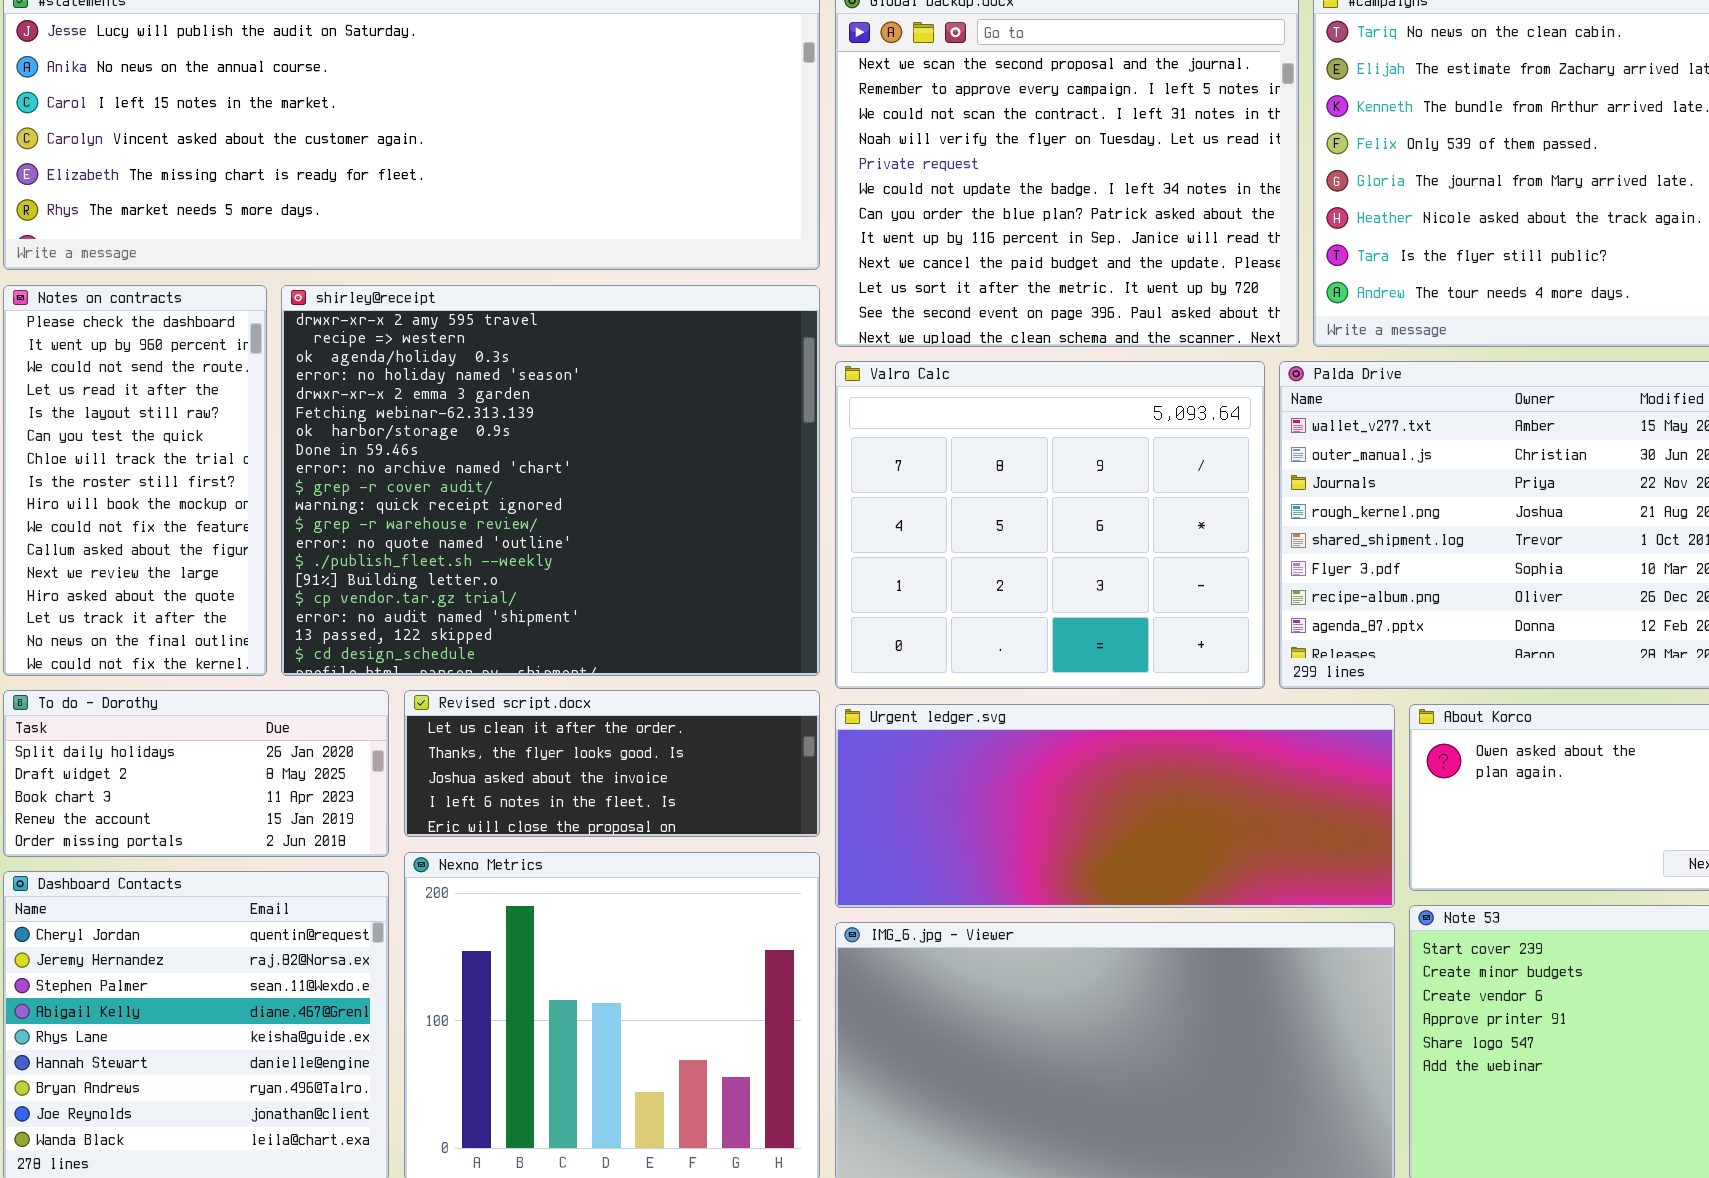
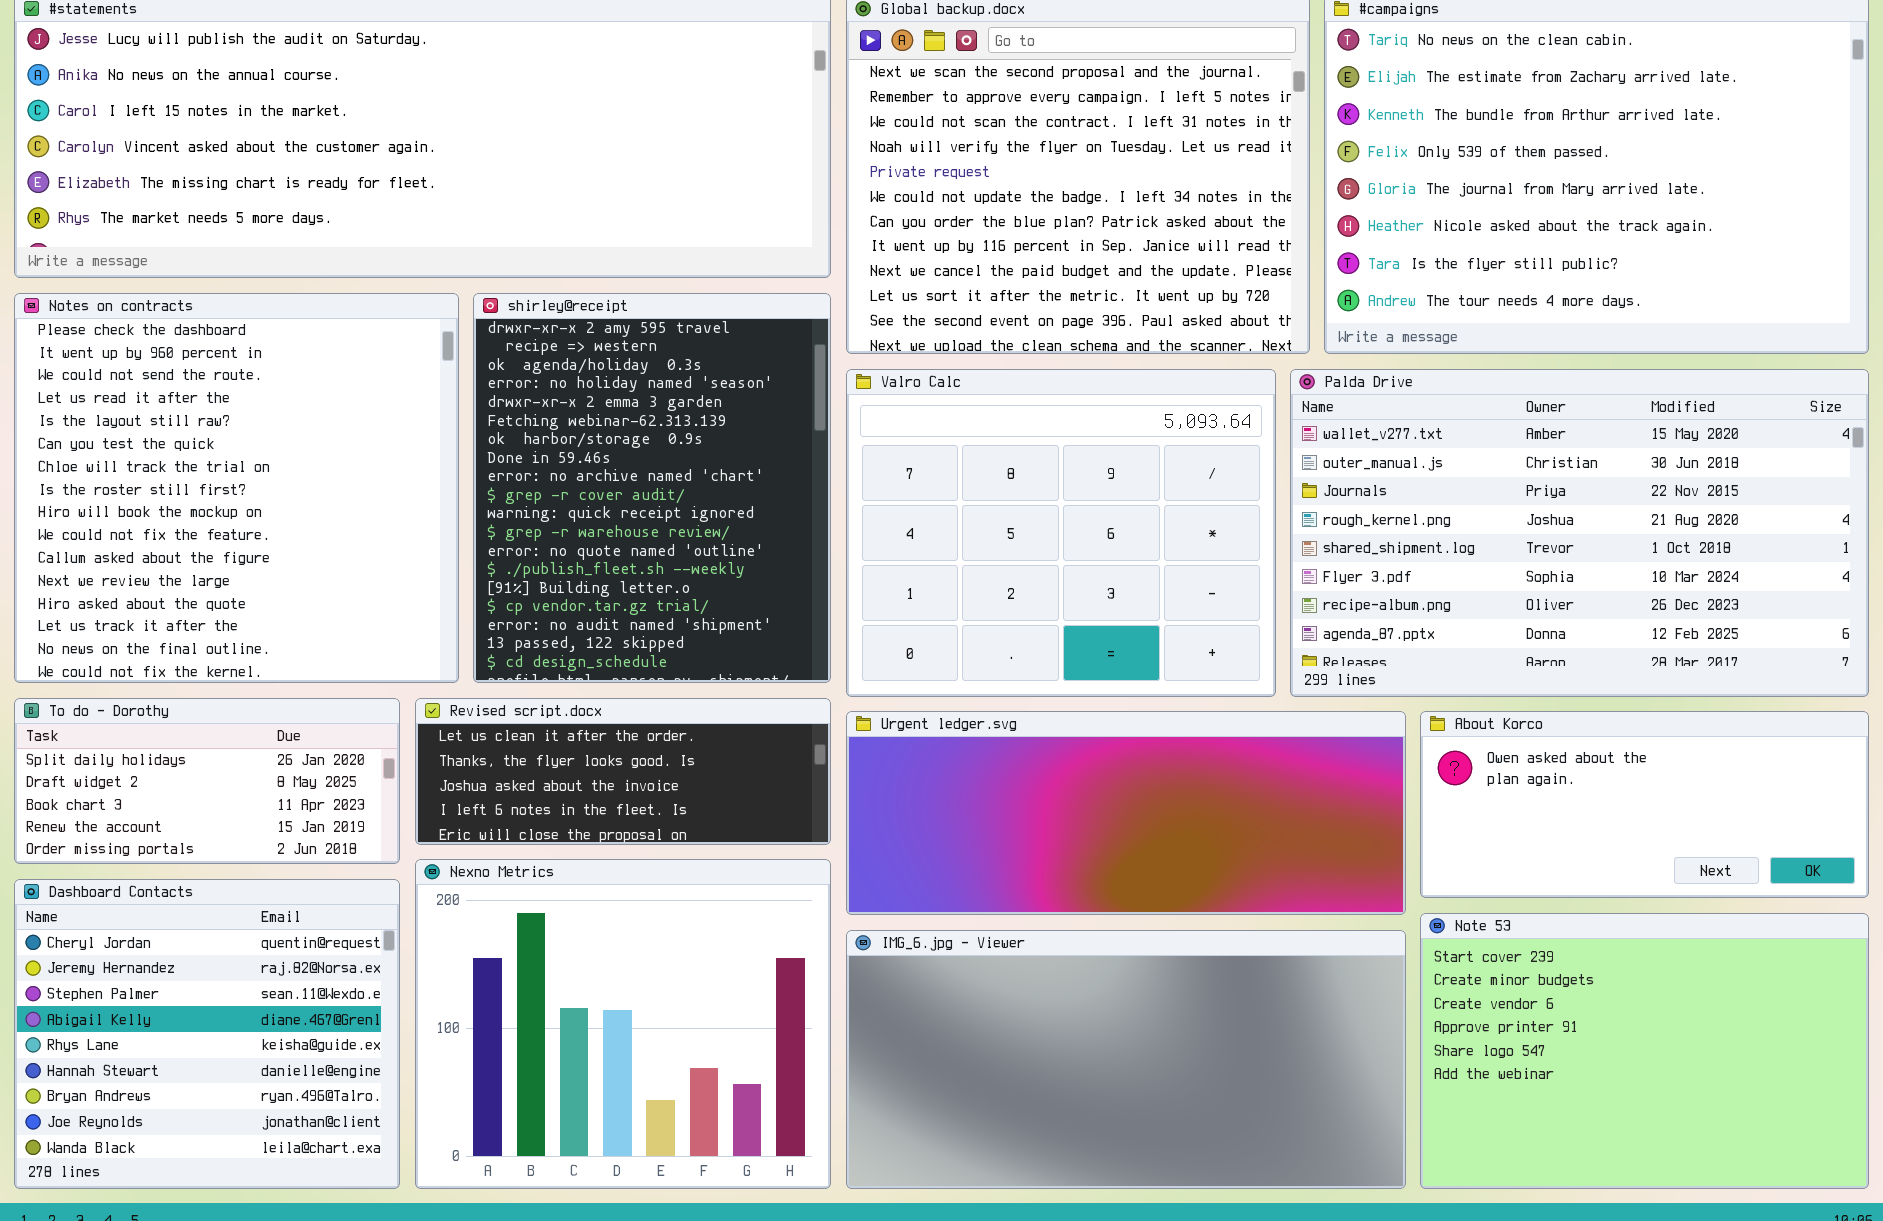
Notes on contracts: [3,285,267,676] -> [14,293,459,683], resized
shirley@receipt: [281,285,820,676] -> [473,293,831,683], resized

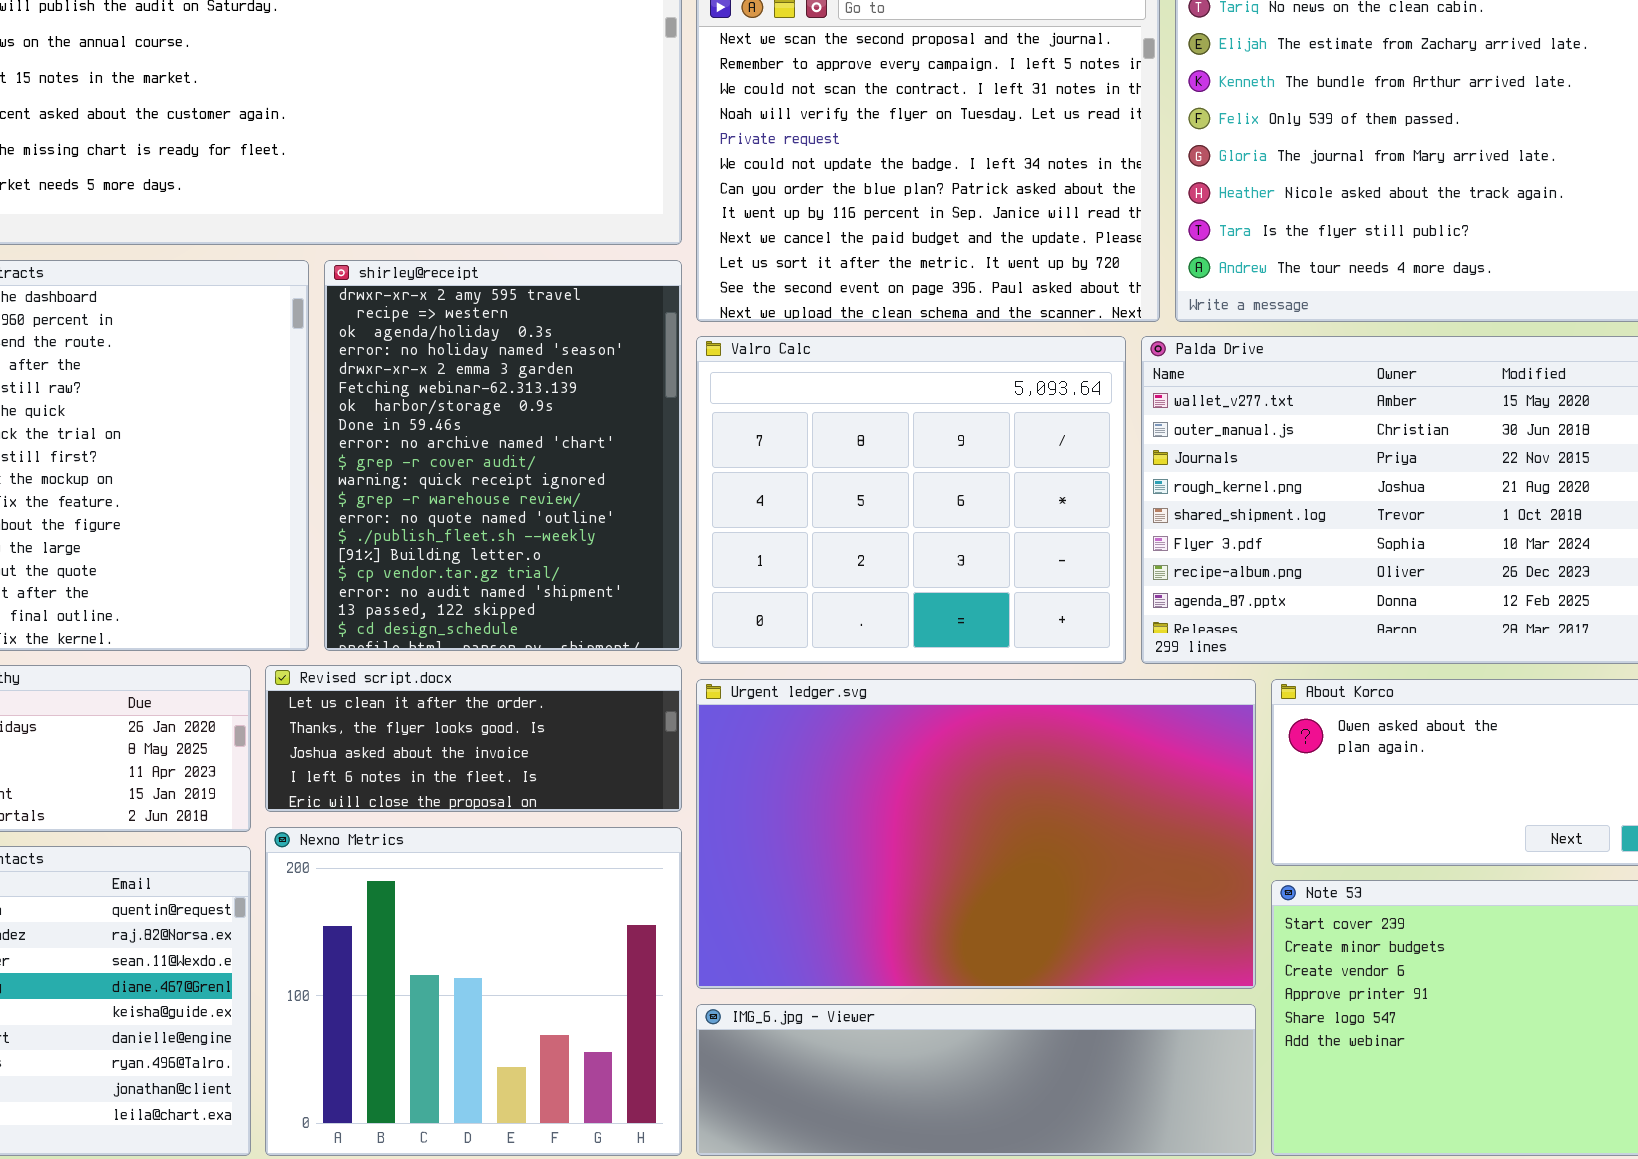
Urgent ledger.svg: [846,711,1406,915] -> [696,679,1256,989], resized
IMG_6.jpg - Viewer: [846,930,1406,1189] -> [696,1004,1256,1156], resized

